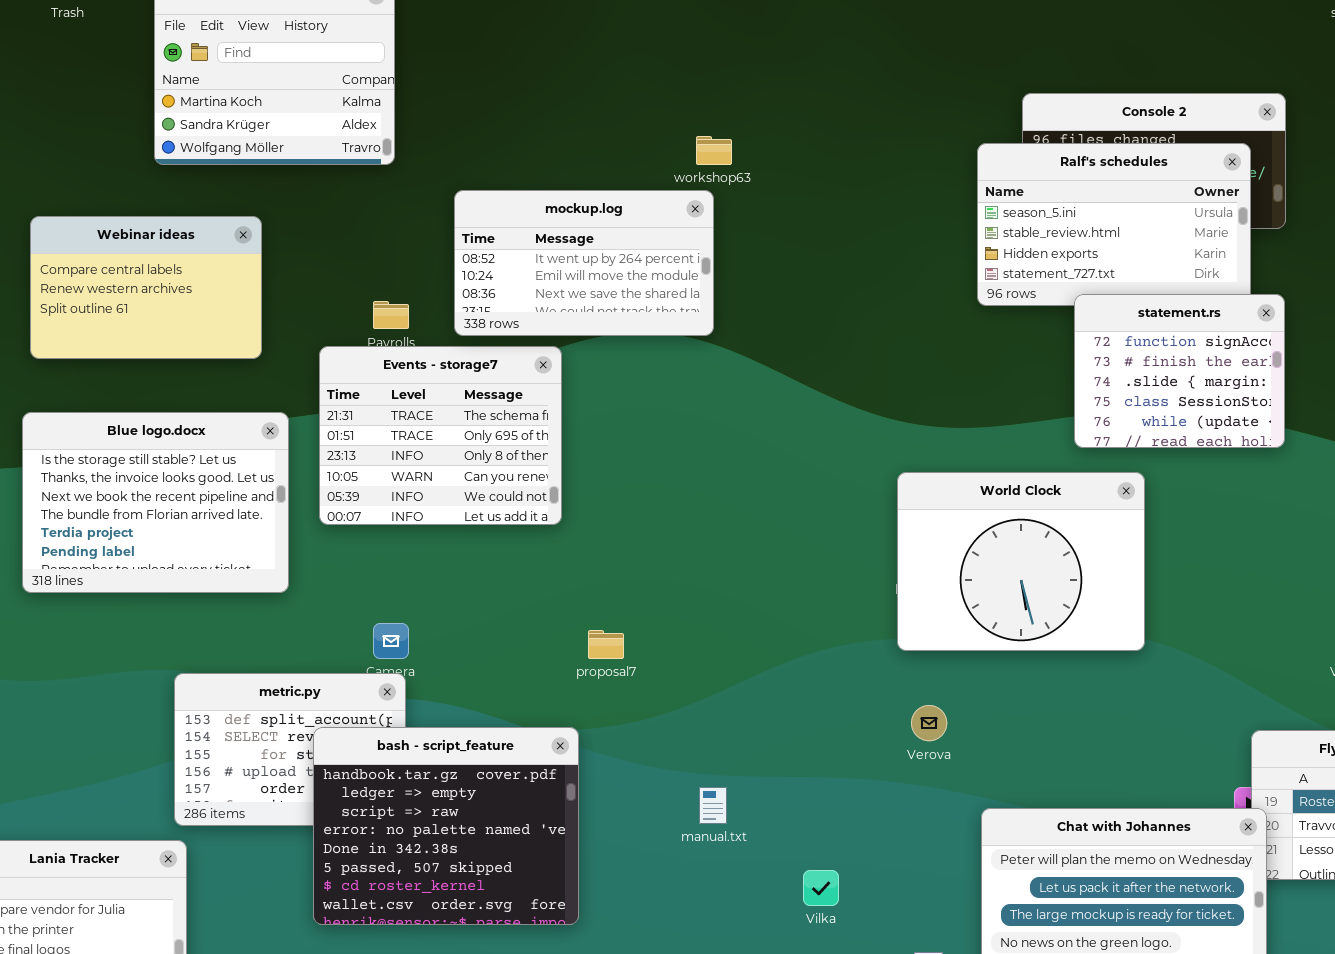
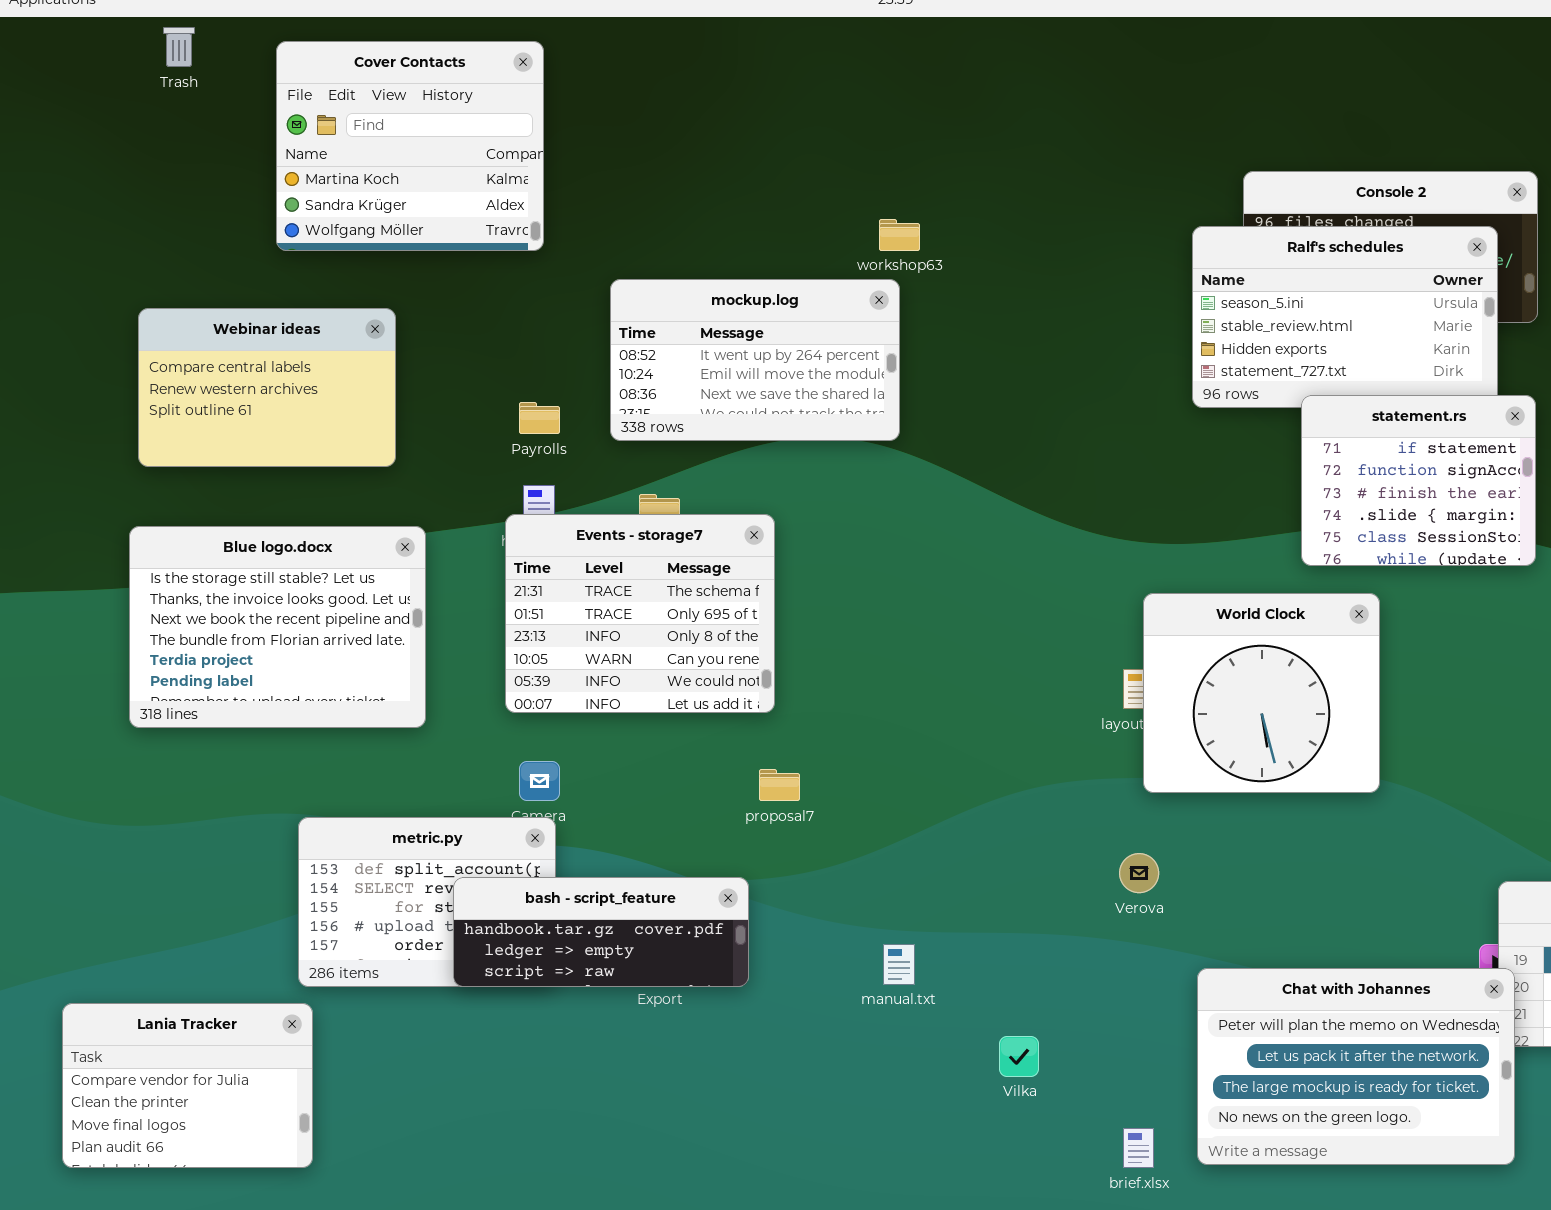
statement.rs: [1074,294,1285,448] -> [1301,395,1536,566], scrolled up 1 row
Events - storage7: [319,346,562,525] -> [505,514,775,713], moved
World Clock: [897,472,1145,651] -> [1143,593,1380,793], resized
bash - script_feature: [313,727,579,925] -> [453,877,749,987], resized

